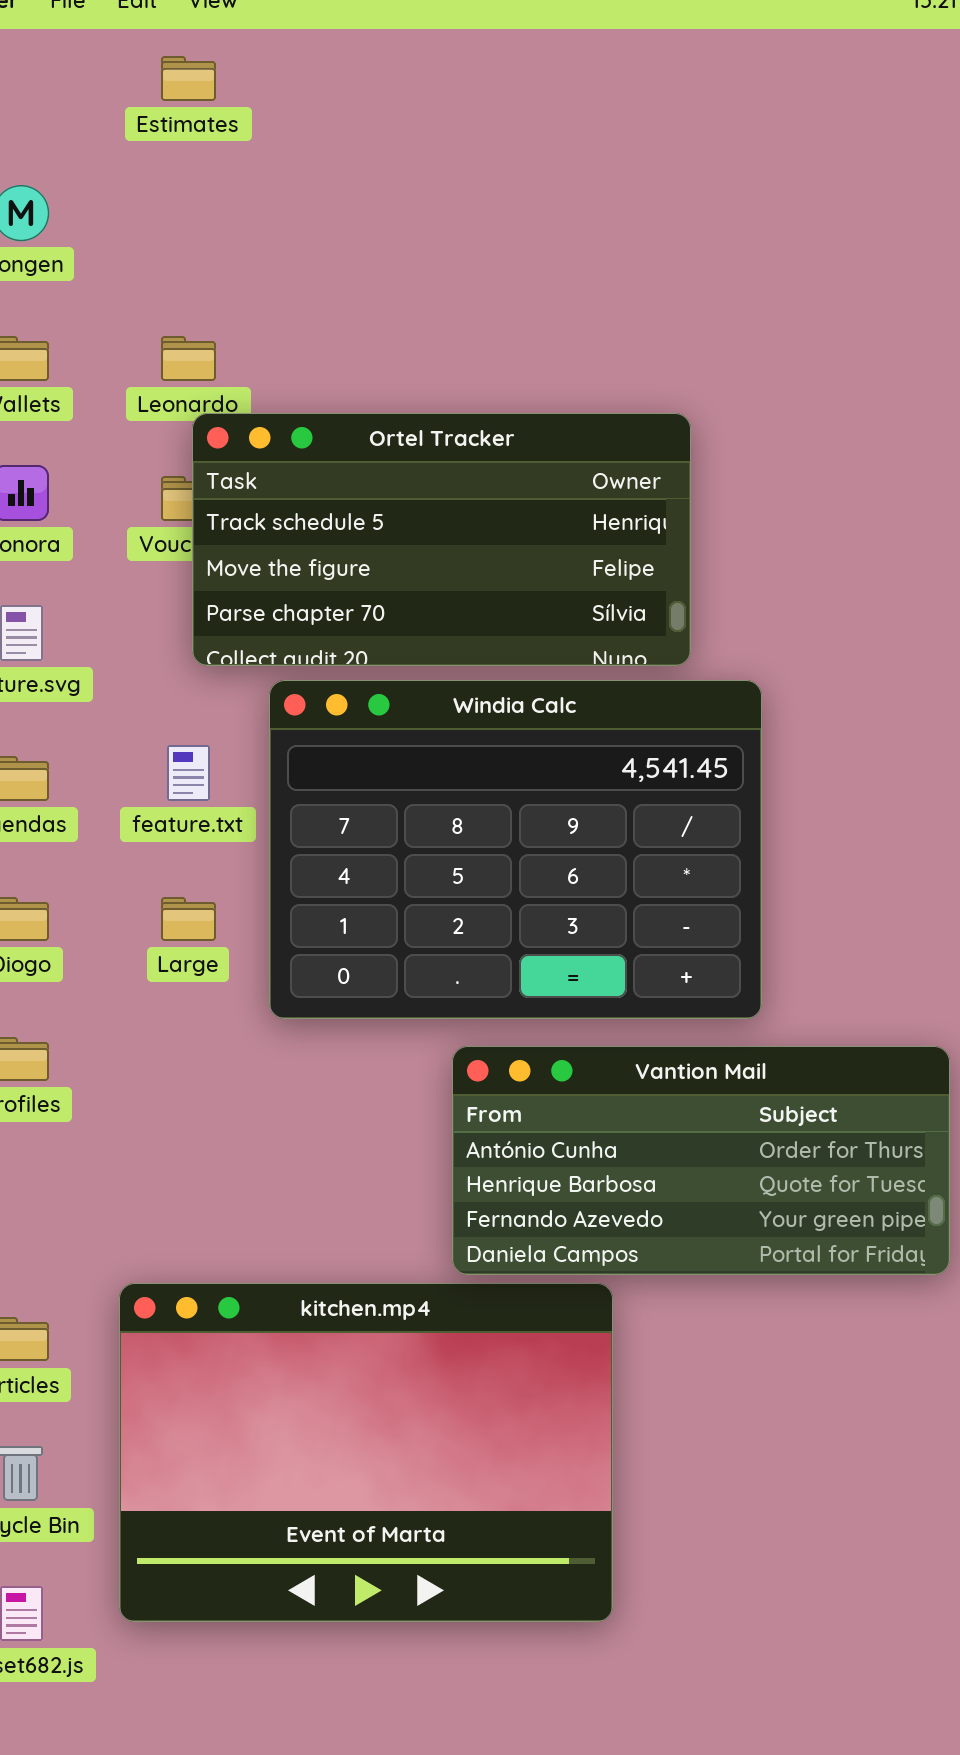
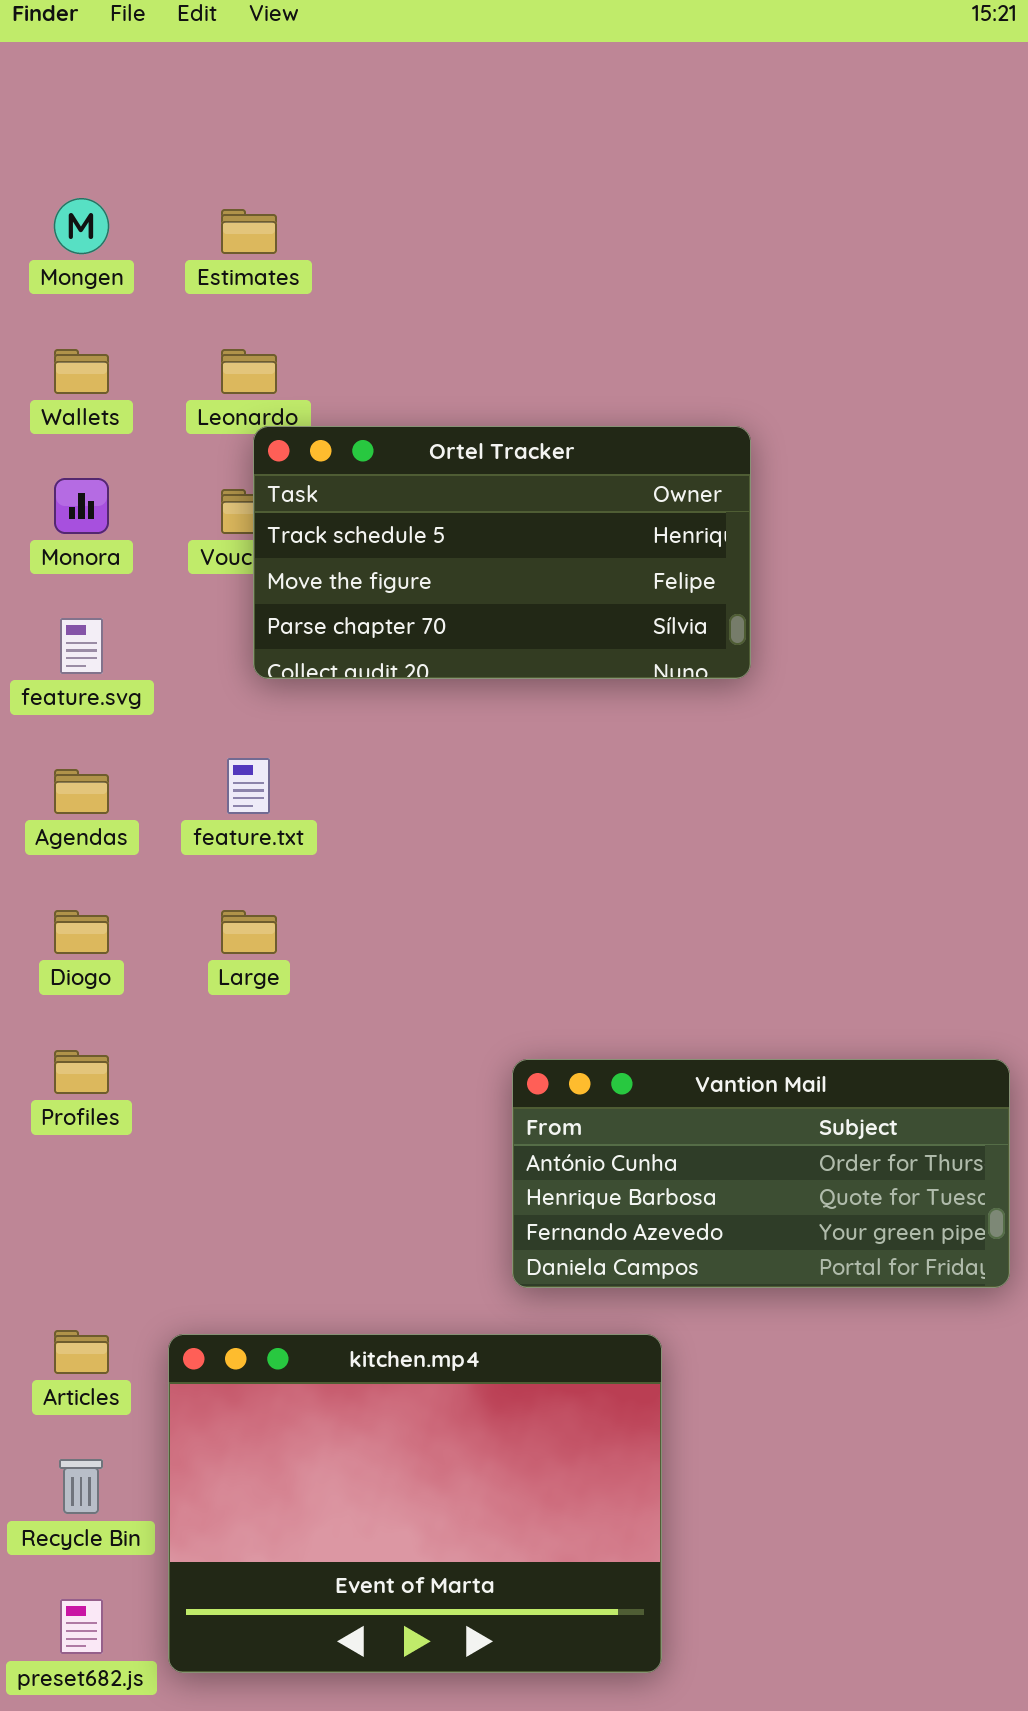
Estimates: [161,56,216,101] -> [221,209,277,254], moved
Windia Calc: [269,680,762,1019] -> none, closed
kitchen.mp4: [119,1283,613,1622] -> [168,1334,662,1673], moved

